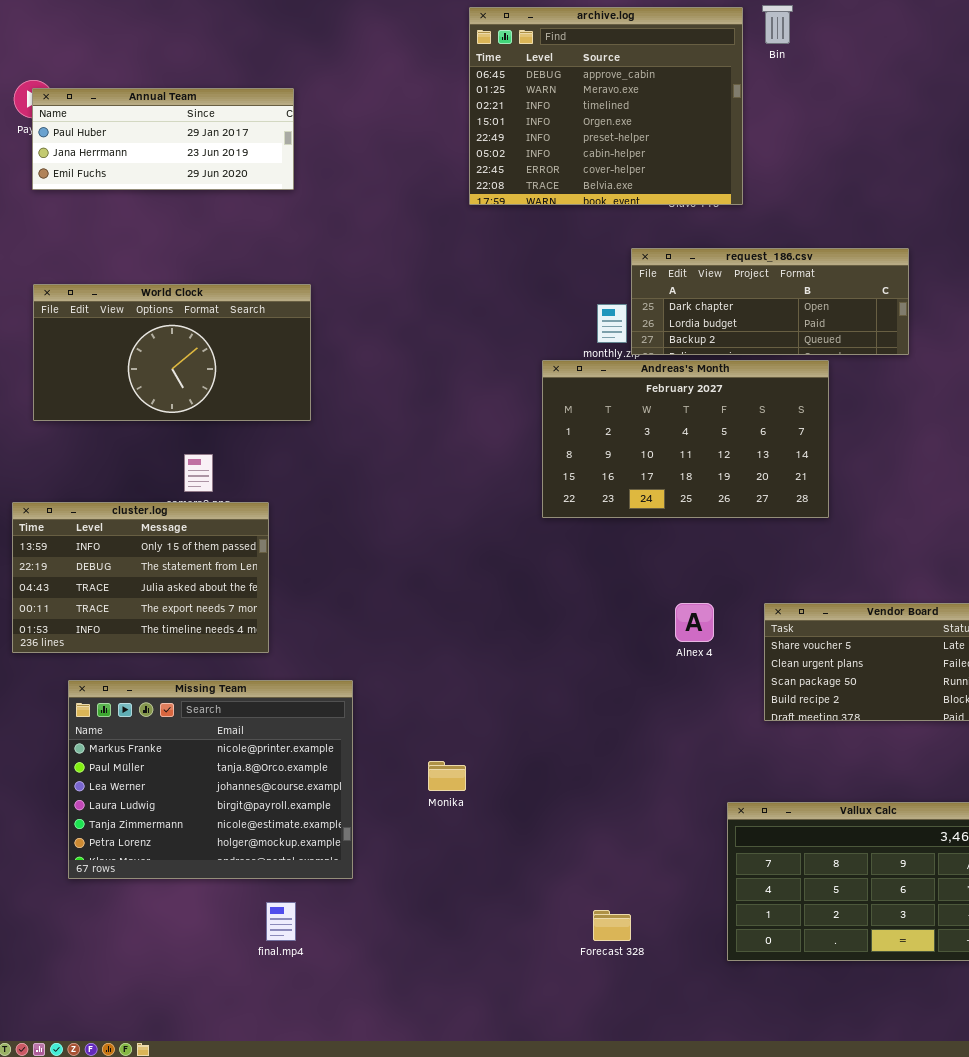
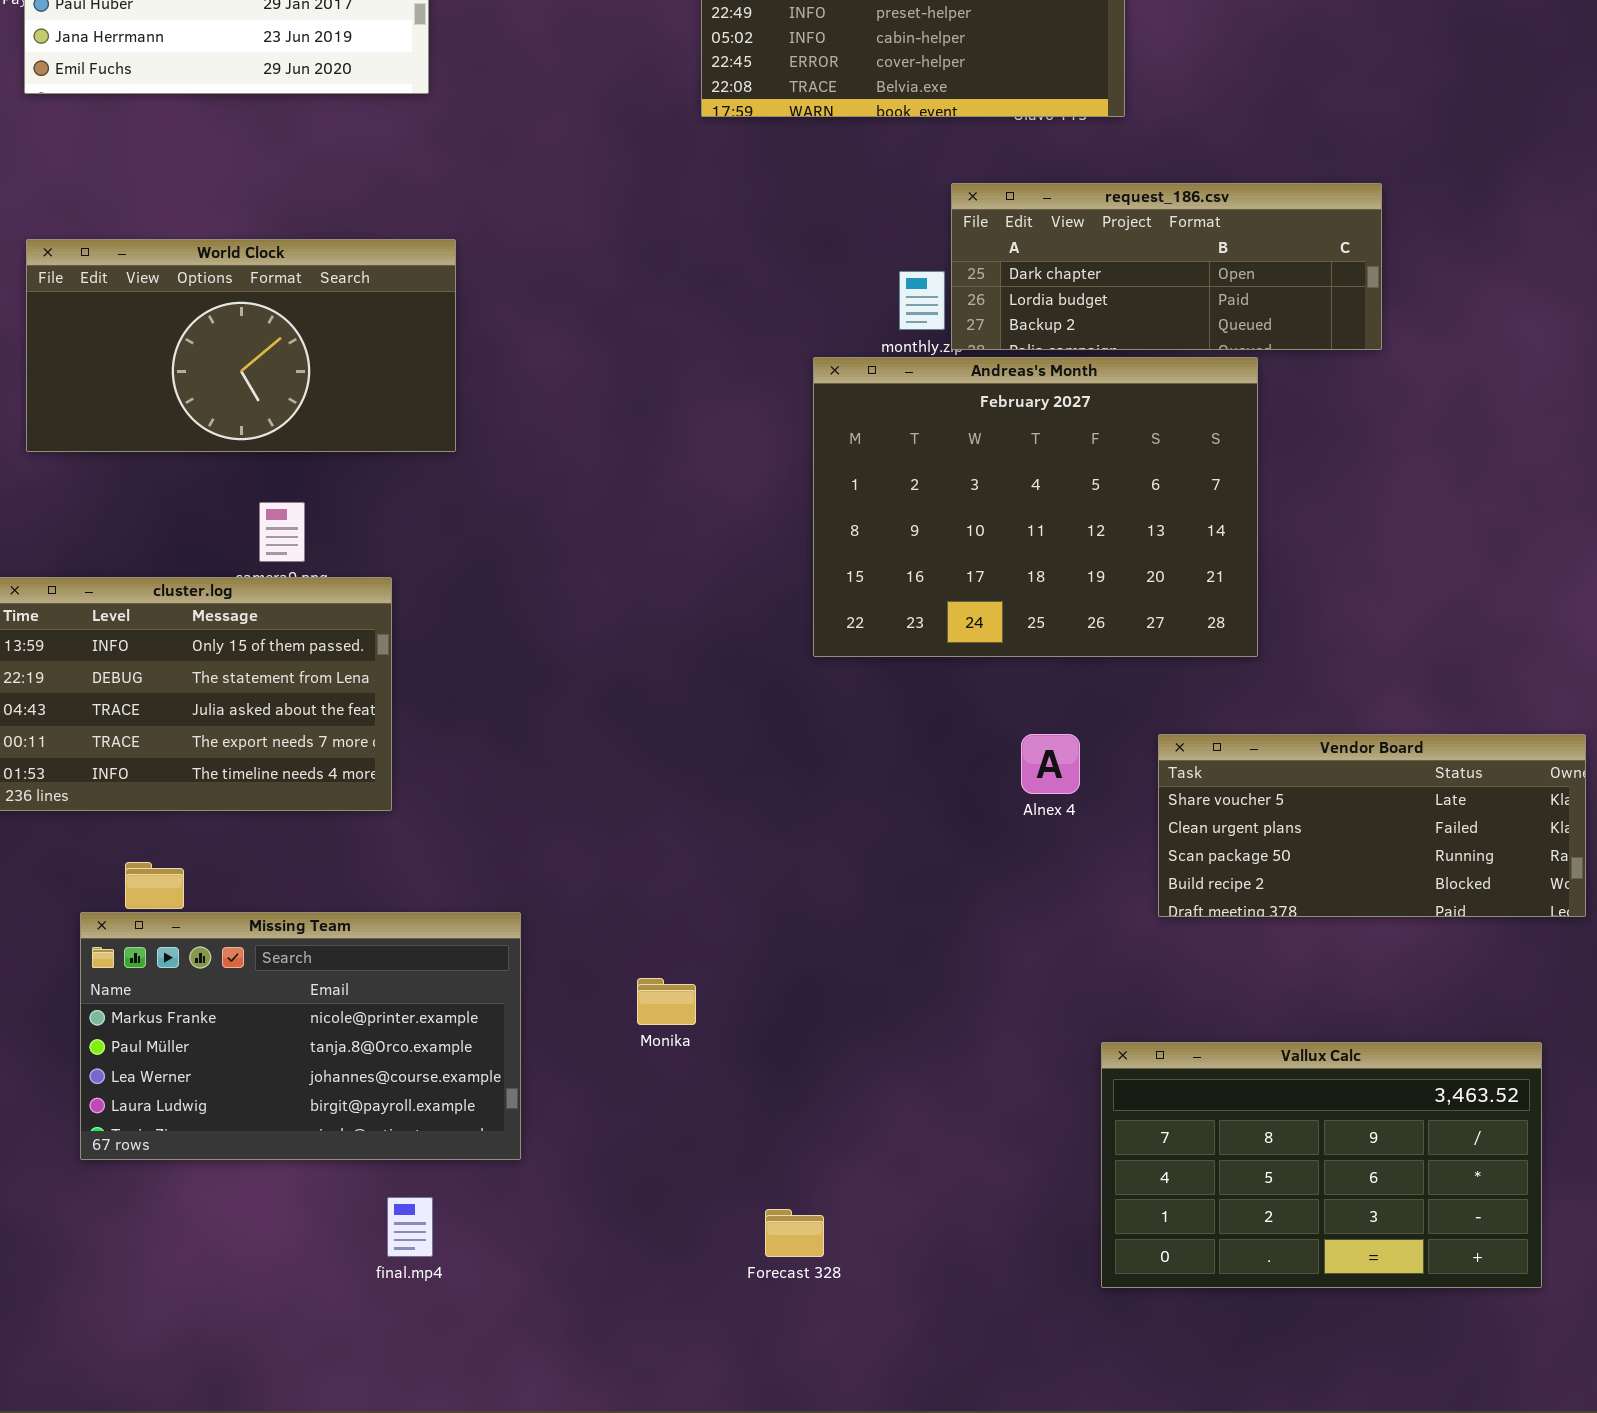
Andreas's Month: [542,360,829,518] -> [813,357,1258,657], resized
Missing Team: [68,680,353,879] -> [80,912,521,1160], resized
Forecast 328: [593,910,631,941] -> [765,1209,824,1257], moved

